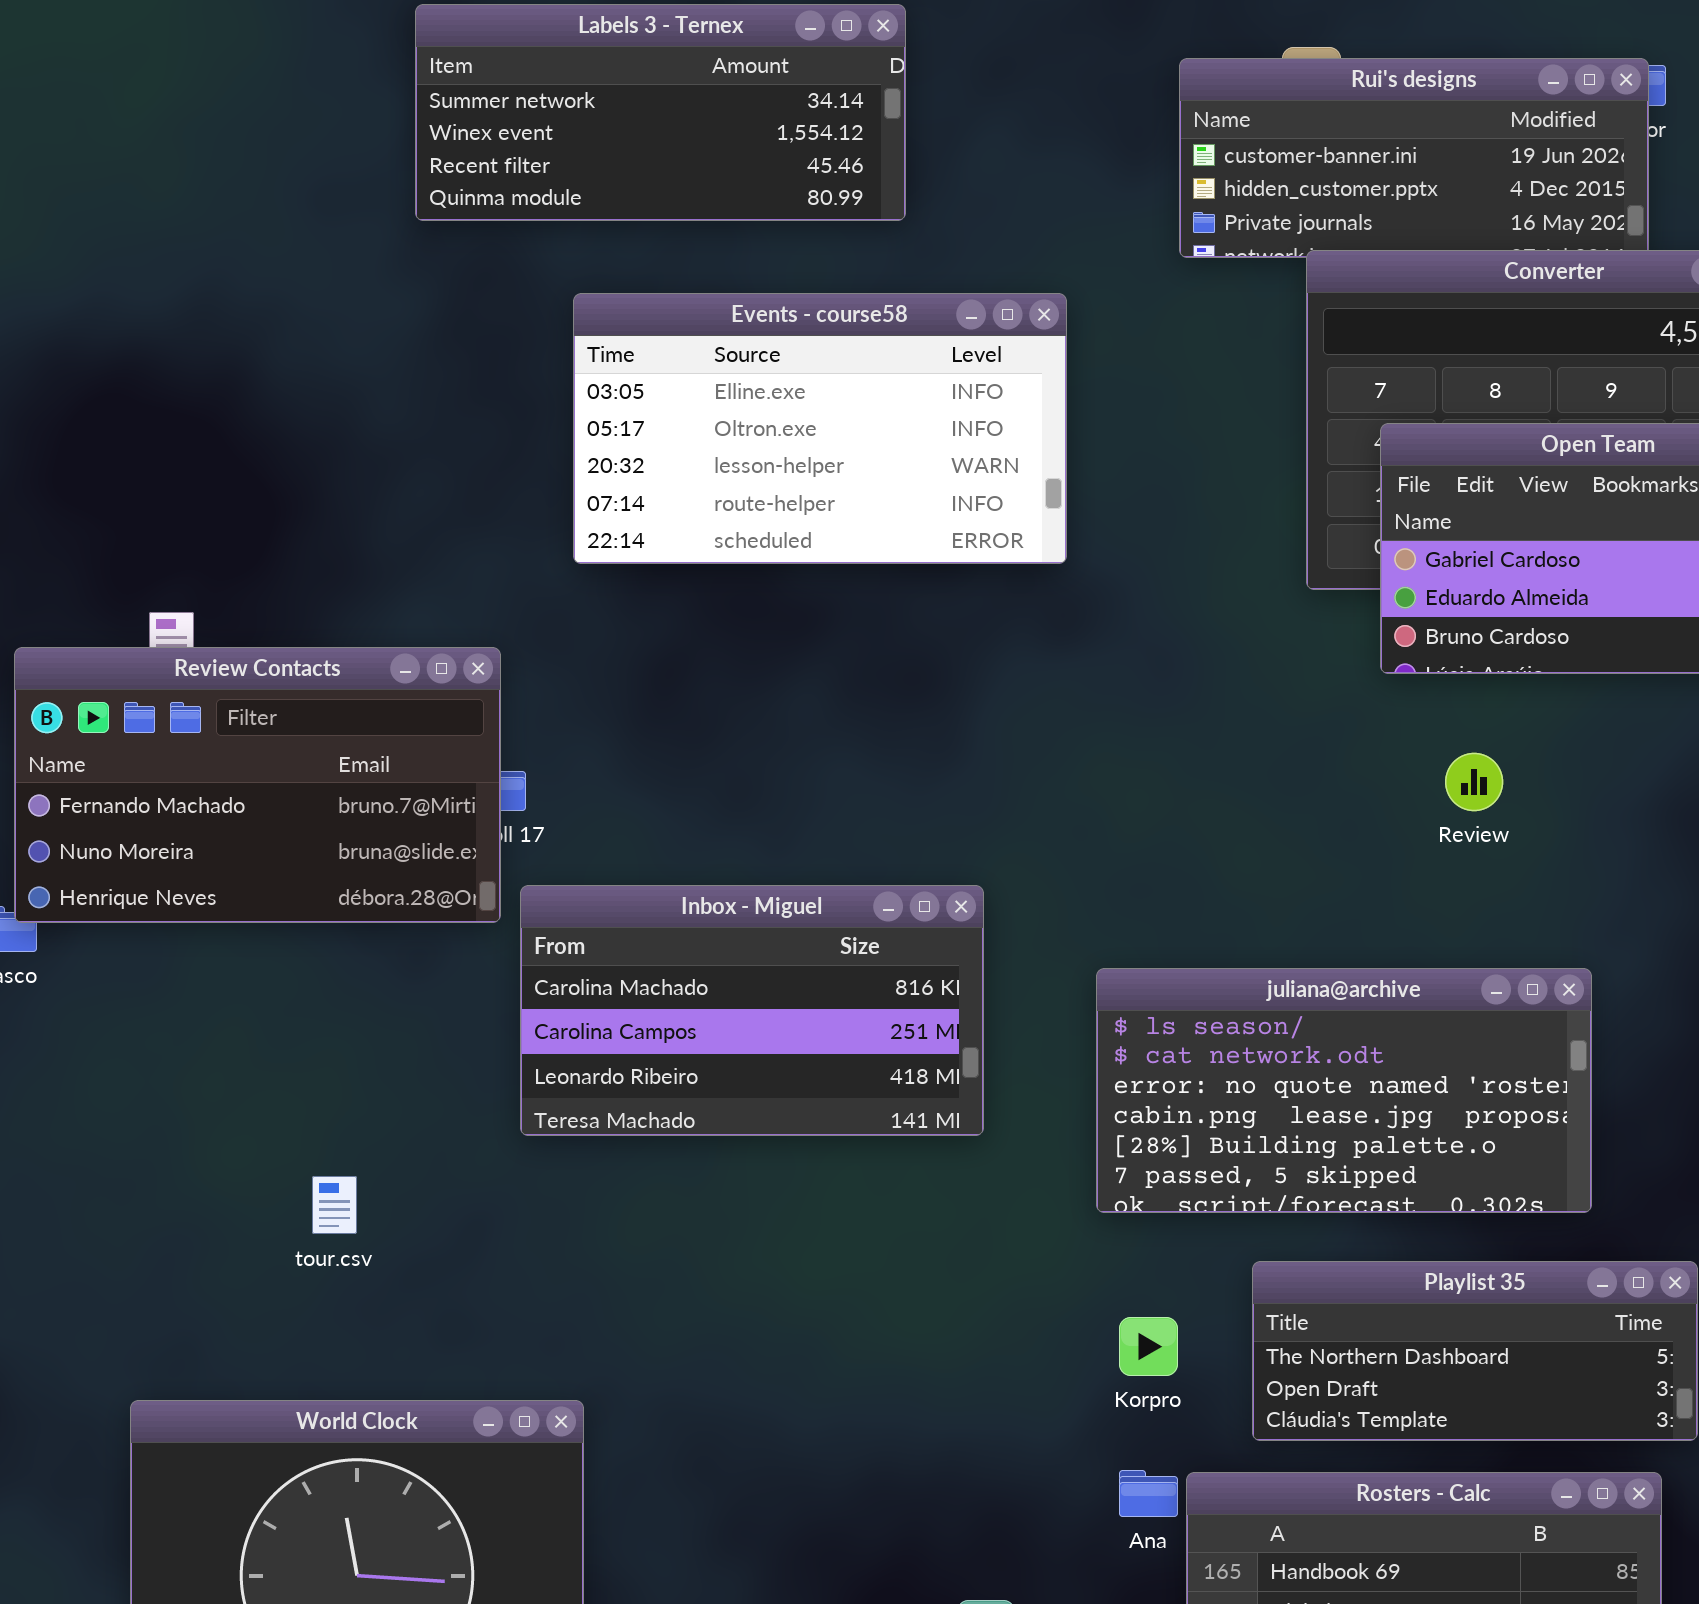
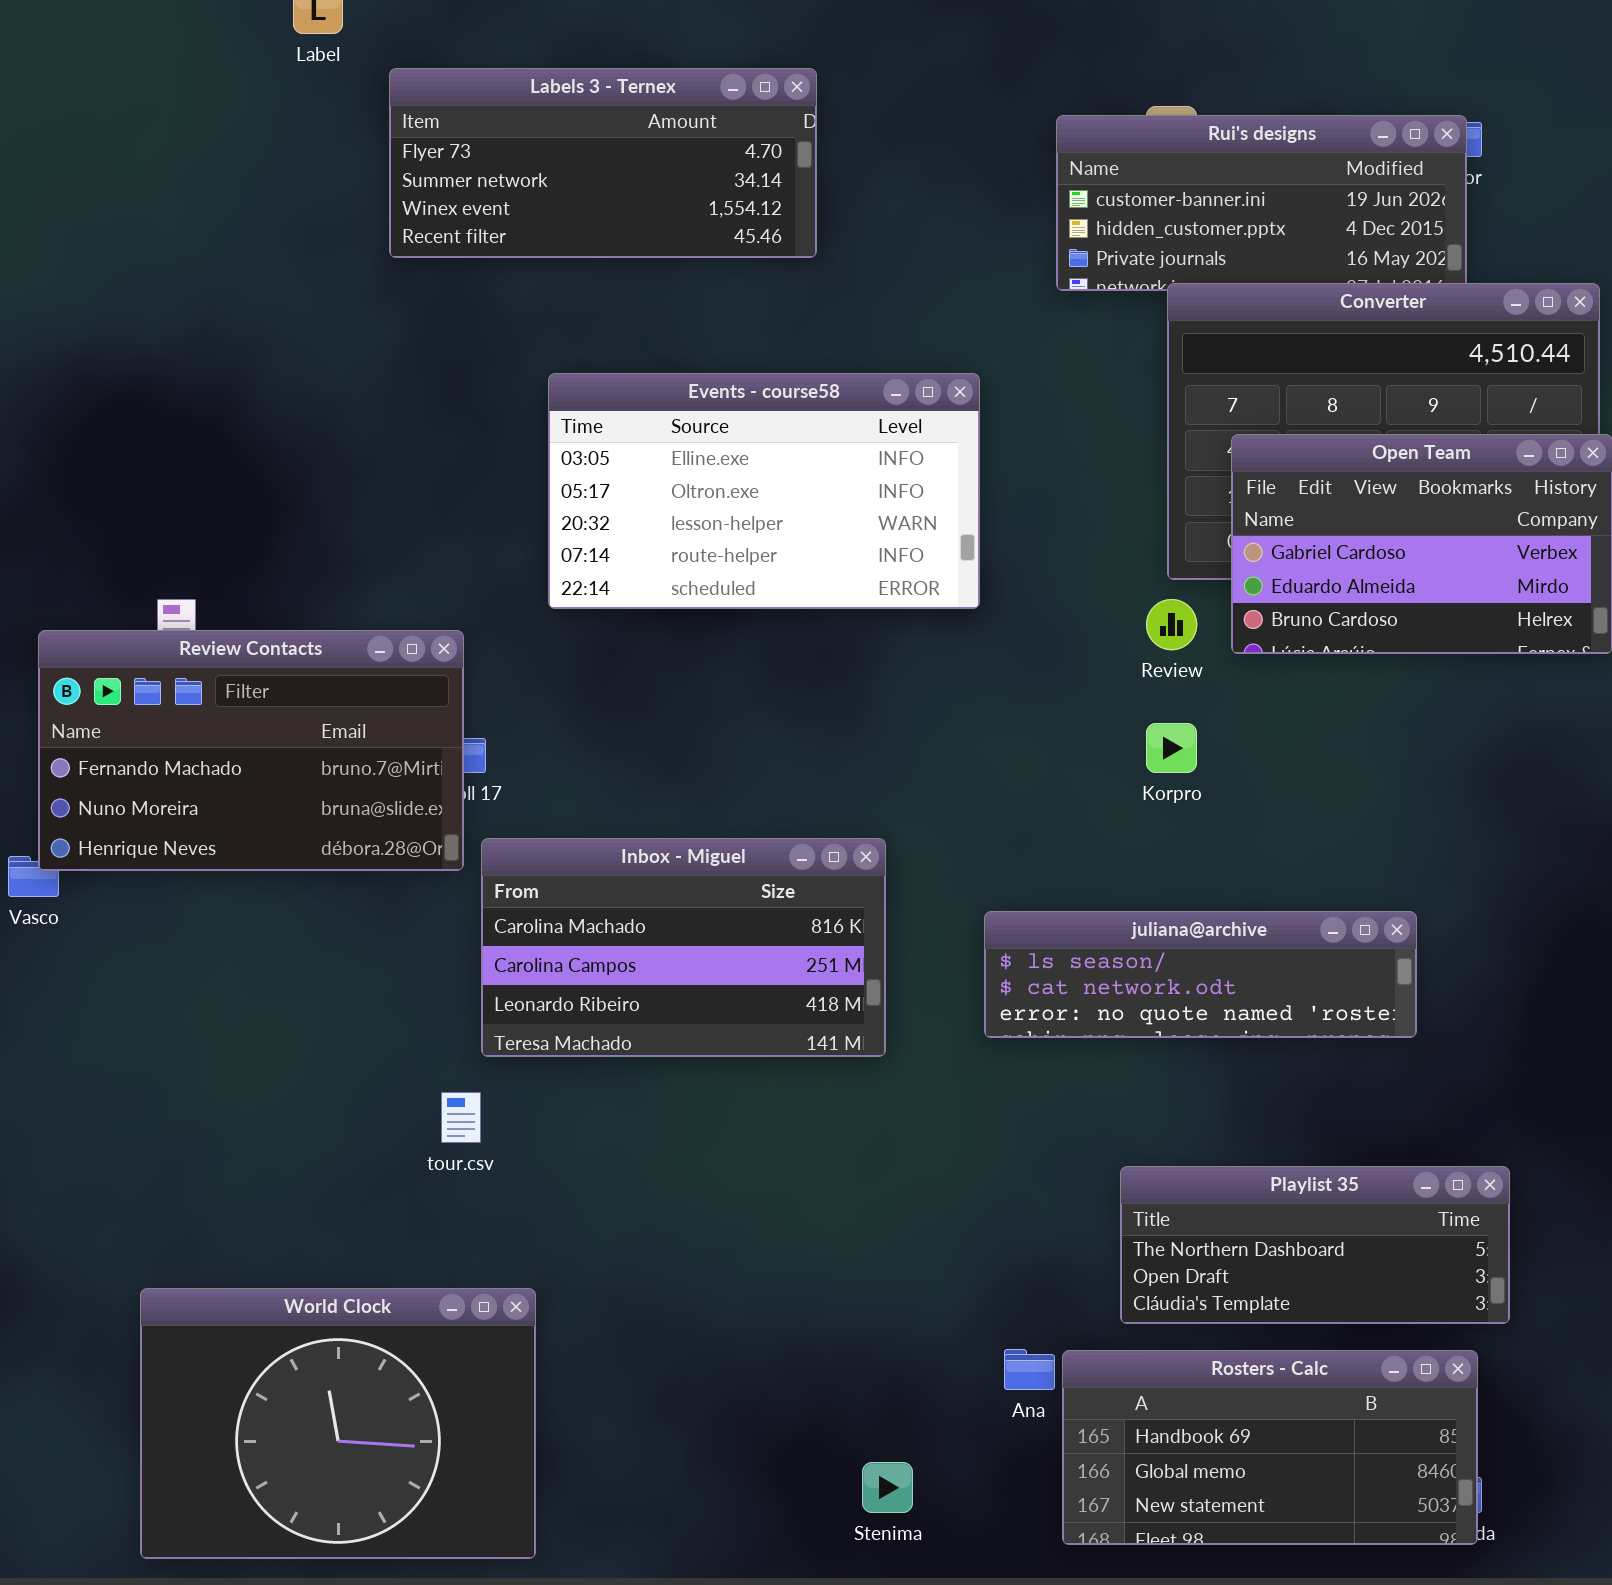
Labels 3 - Ternex: [415,4,906,221] -> [389,68,817,258], scrolled up 1 row
Events - course58: [573,293,1067,564] -> [548,373,980,609], moved
Review: [1445,753,1503,811] -> [1146,599,1197,650], moved
juliana@archive: [1096,968,1592,1213] -> [984,911,1417,1038], resized
tour.csv: [312,1176,357,1234] -> [441,1092,481,1143], moved
Korpro: [1119,1317,1178,1376] -> [1146,723,1197,773], moved

